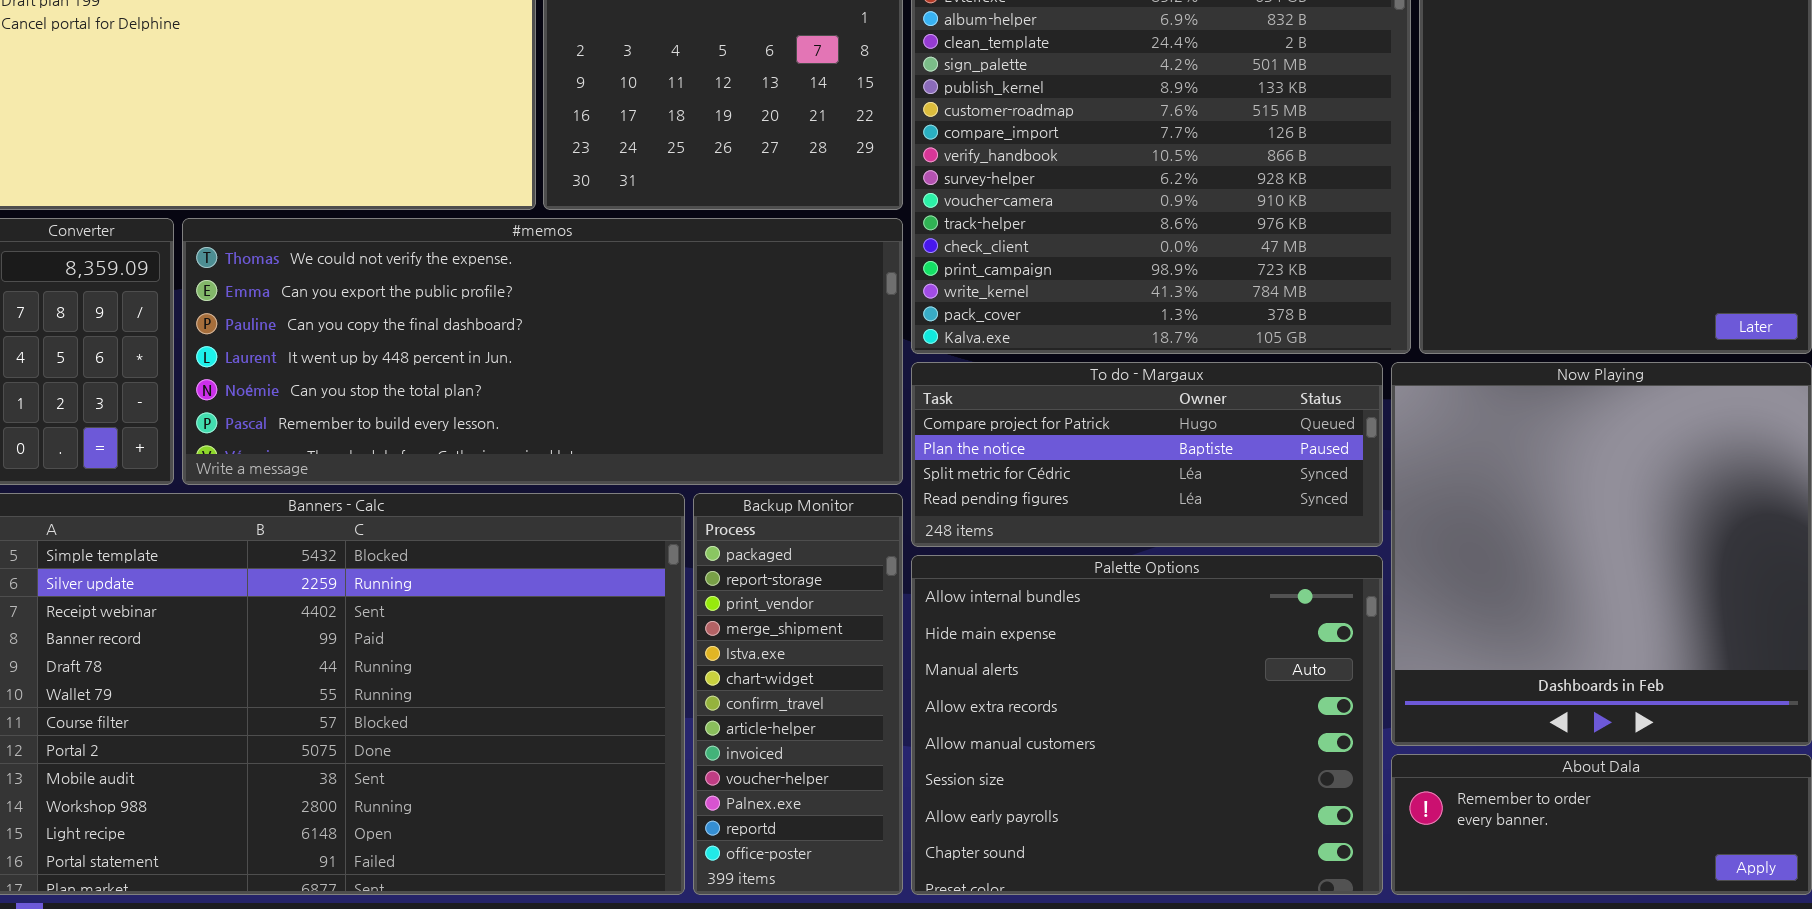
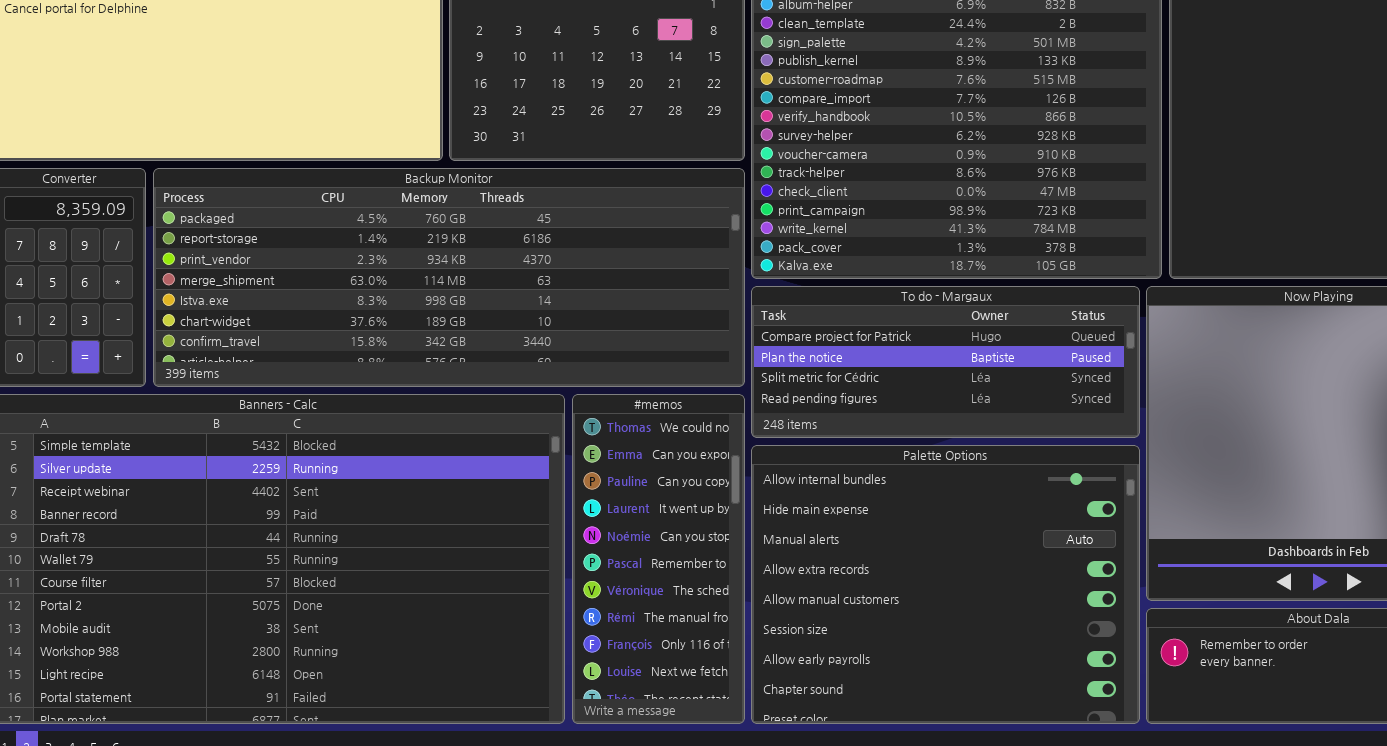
#memos: [182,218,903,485] -> [572,394,745,724], moved, resized
Backup Monitor: [693,493,903,895] -> [153,168,745,387], moved, resized

